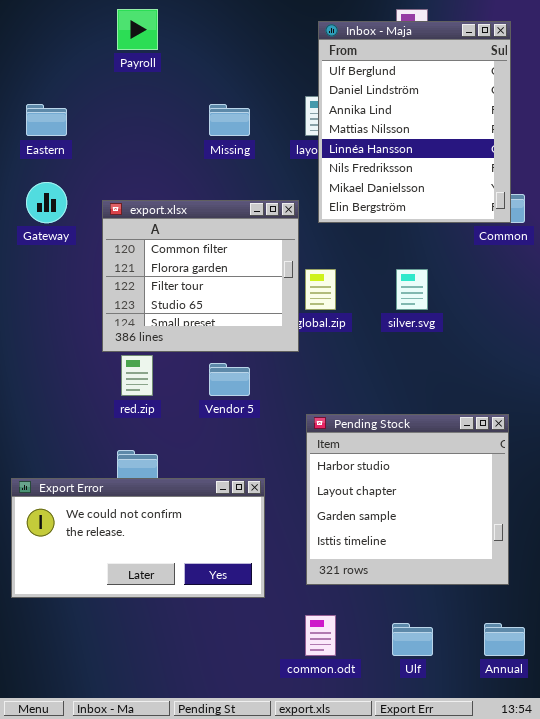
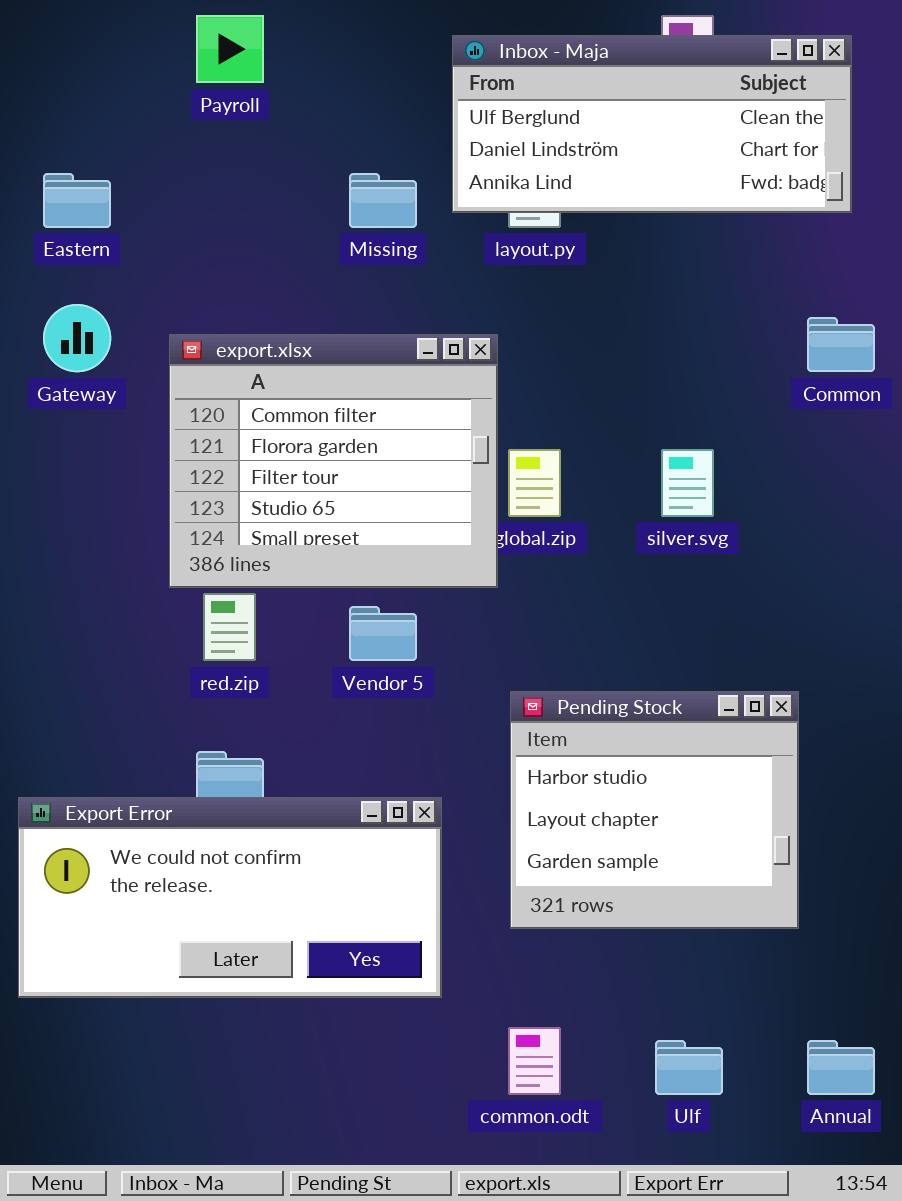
Inbox - Maja: [318,21,511,223] -> [452,35,852,213], resized
Pending Stock: [306,414,509,585] -> [510,691,799,929], resized

